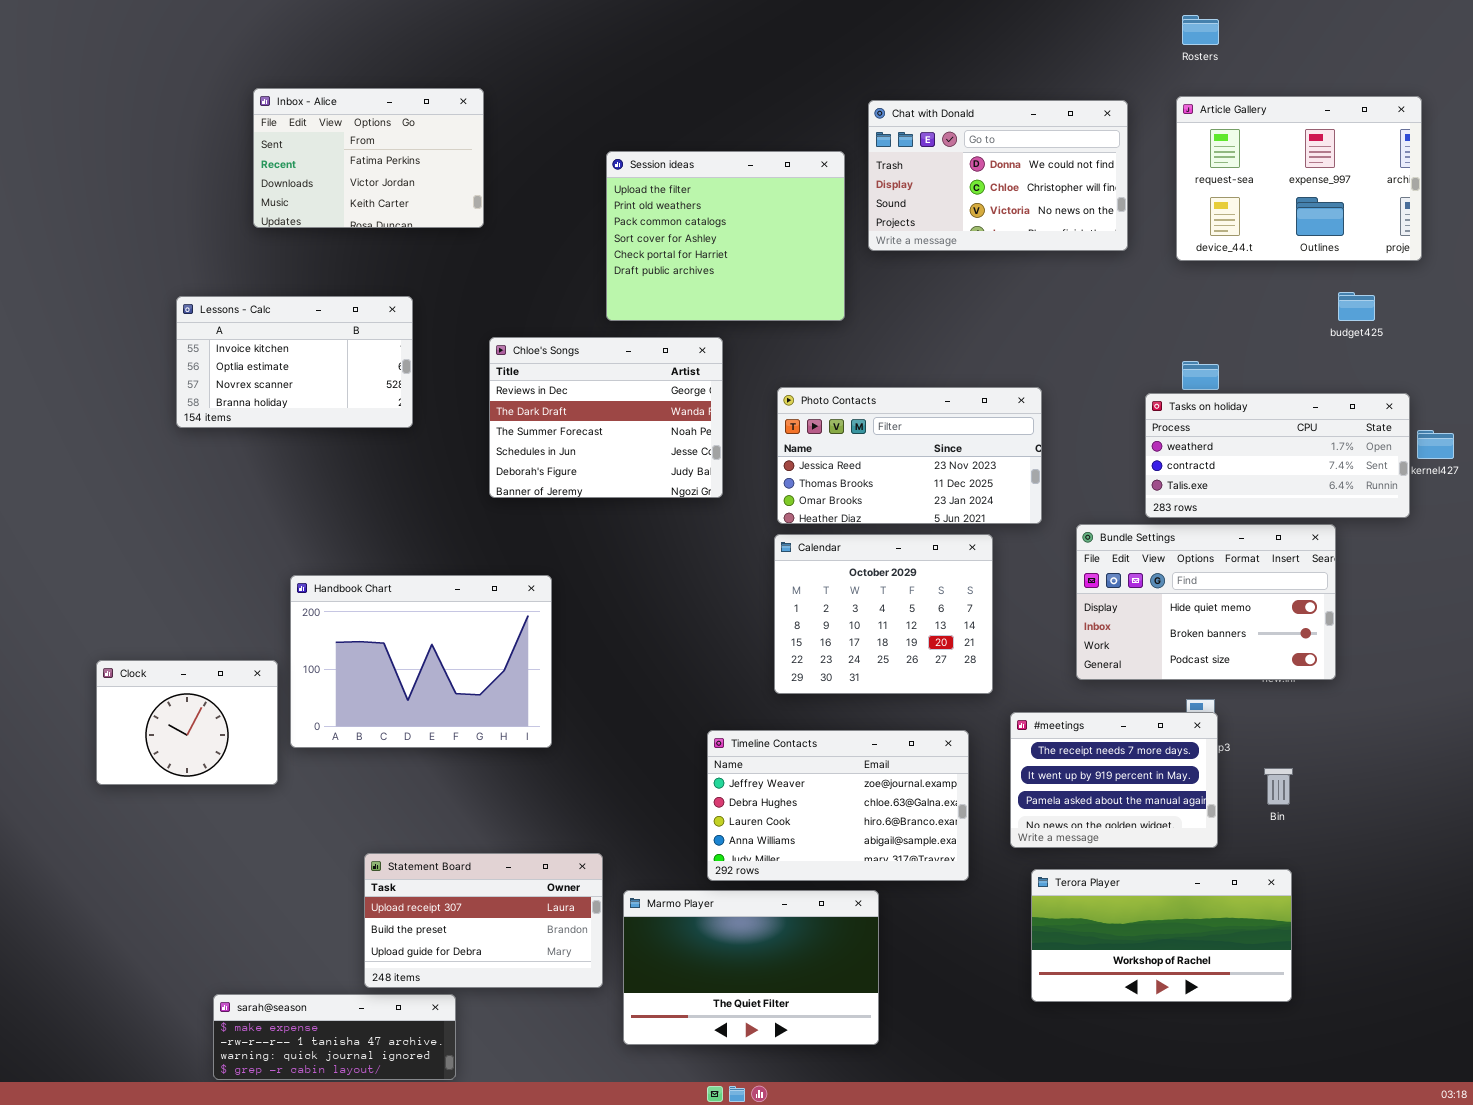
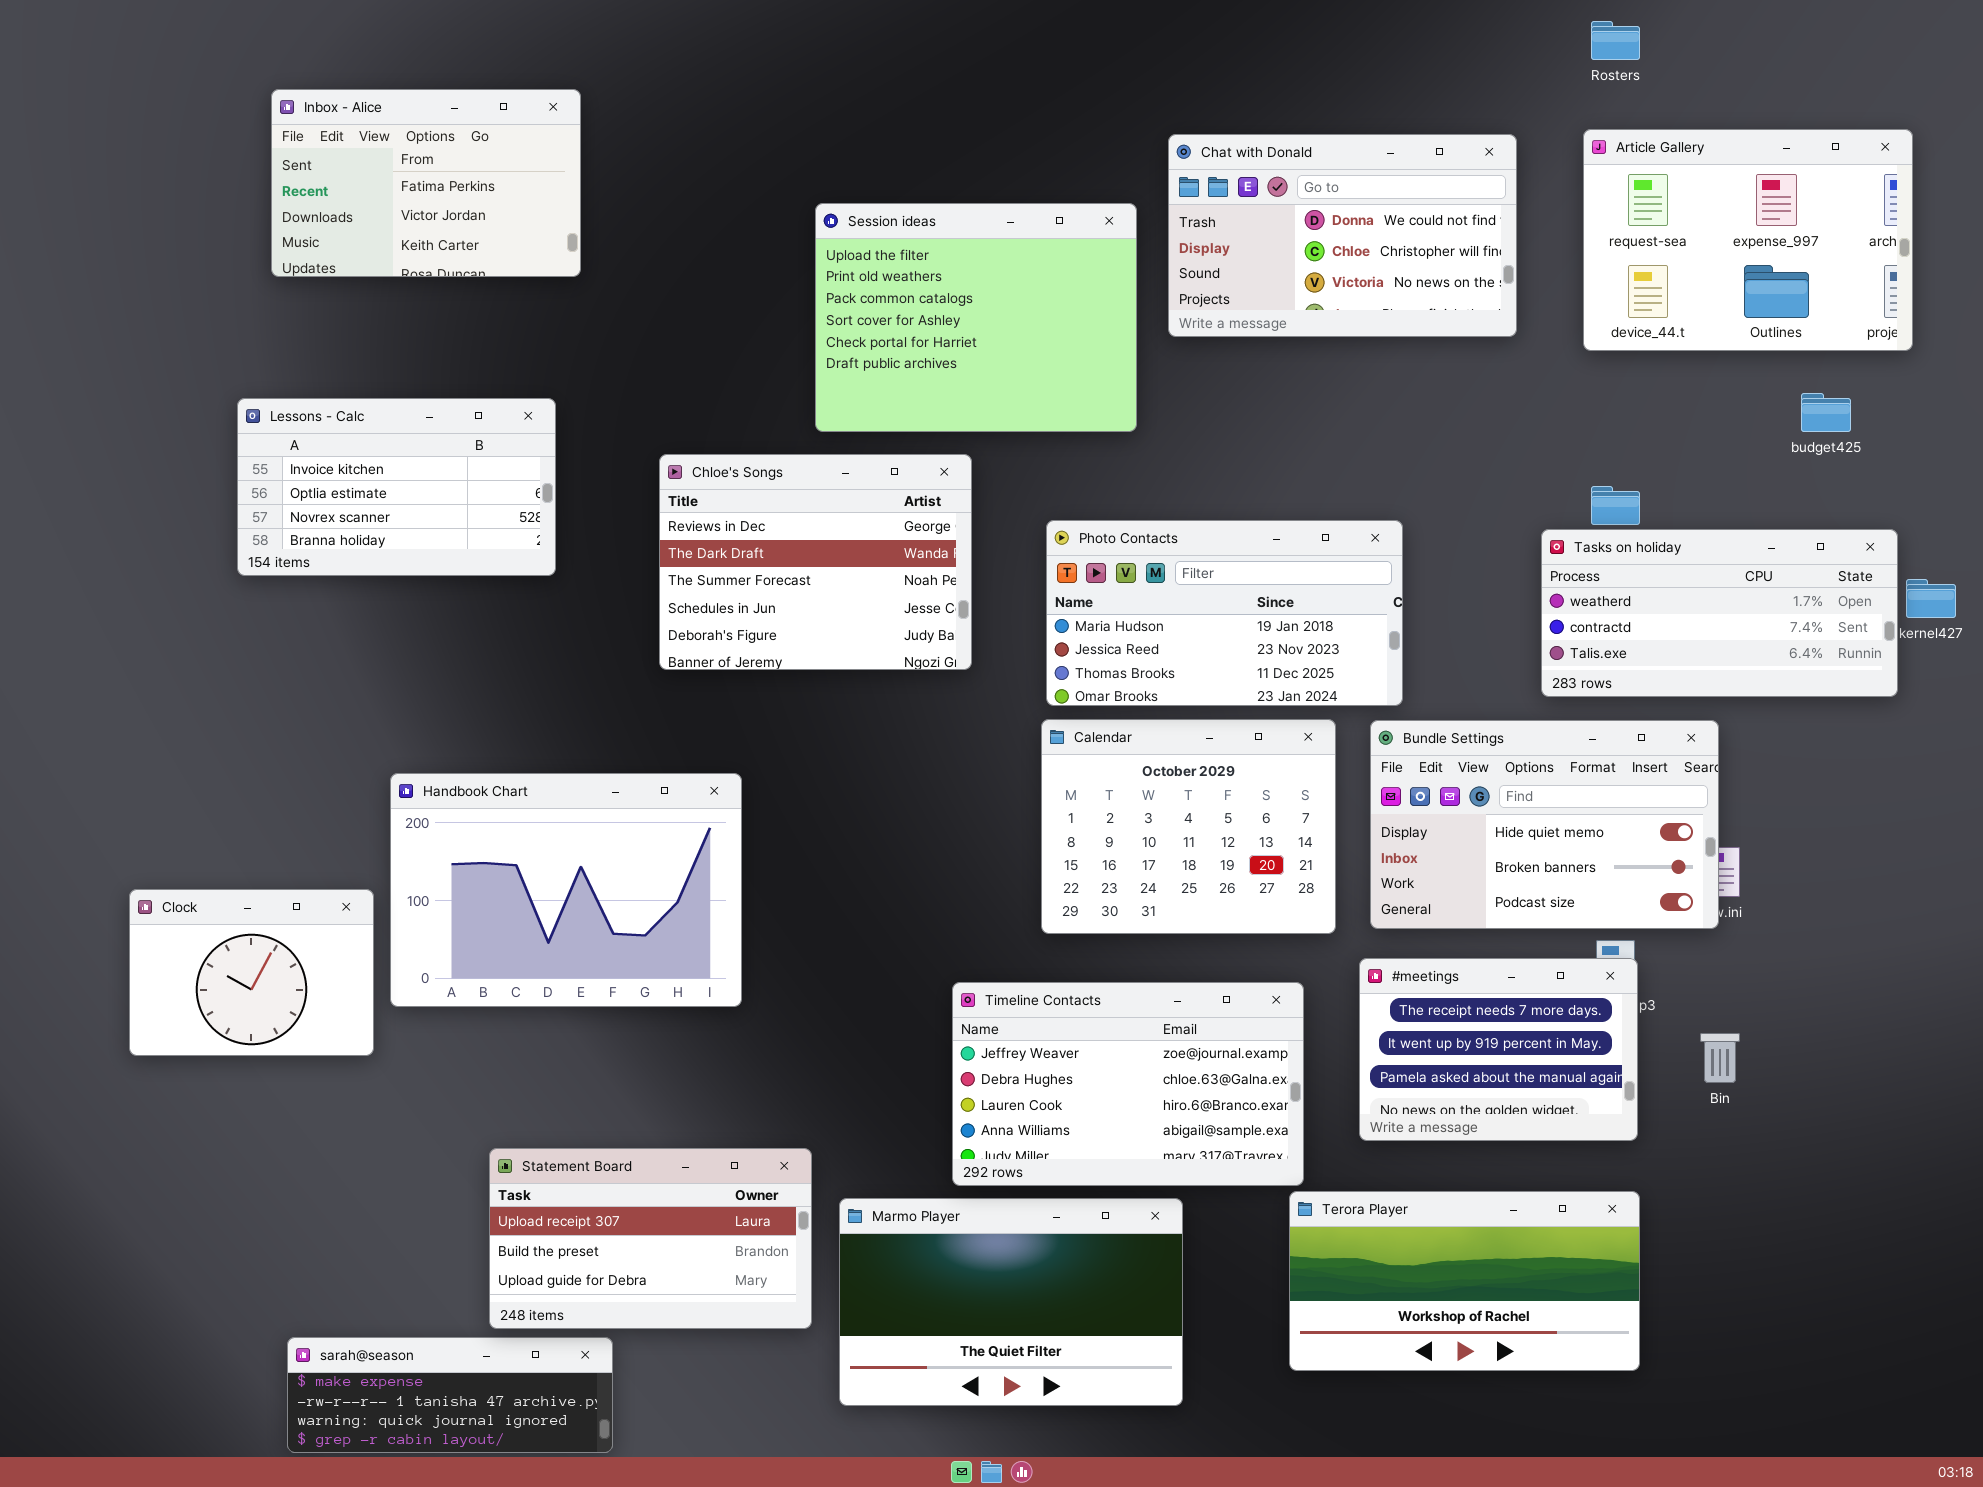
Inbox - Alice: [253,88,484,228] -> [271,89,581,277], moved
Photo Contacts: [777,387,1042,524] -> [1046,520,1403,706], scrolled up 1 row
Bundle Settings: [1076,524,1336,680] -> [1370,720,1719,929], moved
Terora Player: [1031,869,1292,1002] -> [1289,1191,1640,1371], moved

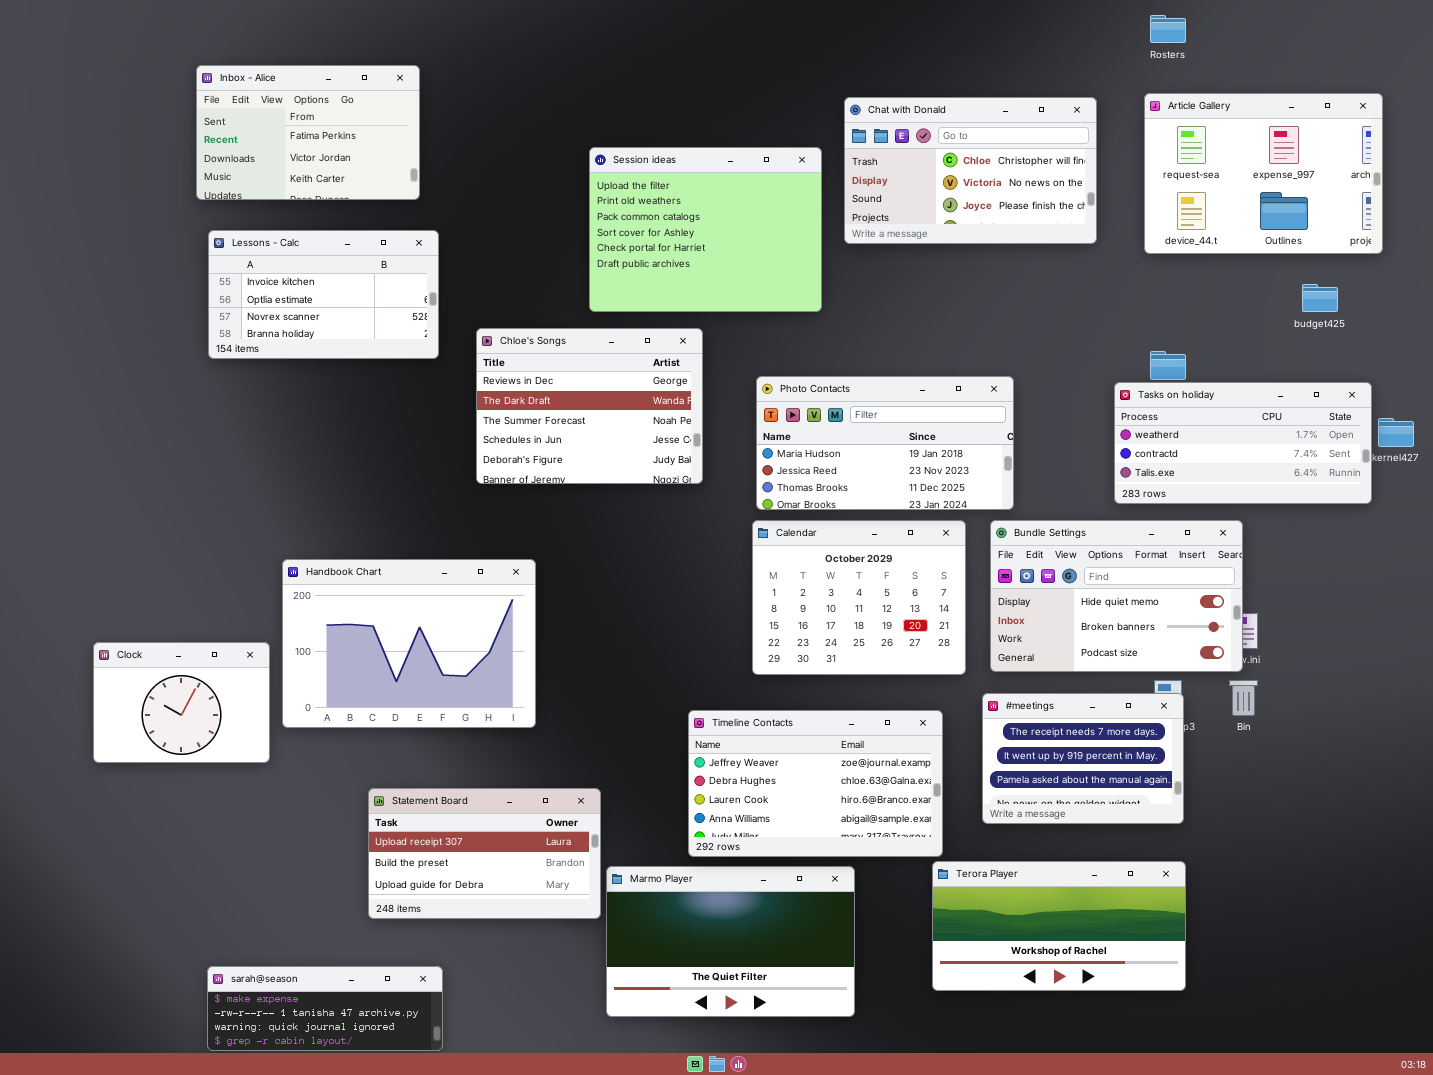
Chat with Donald: [1168,134,1517,337] -> [844,97,1097,244], scrolled down 1 row
Lessons - Calc: [237,398,556,576] -> [208,230,439,359], moved
Bin: [1700,1033,1740,1083] -> [1229,680,1258,716], moved
Statement Board: [489,1148,812,1329] -> [368,788,601,919], moved

